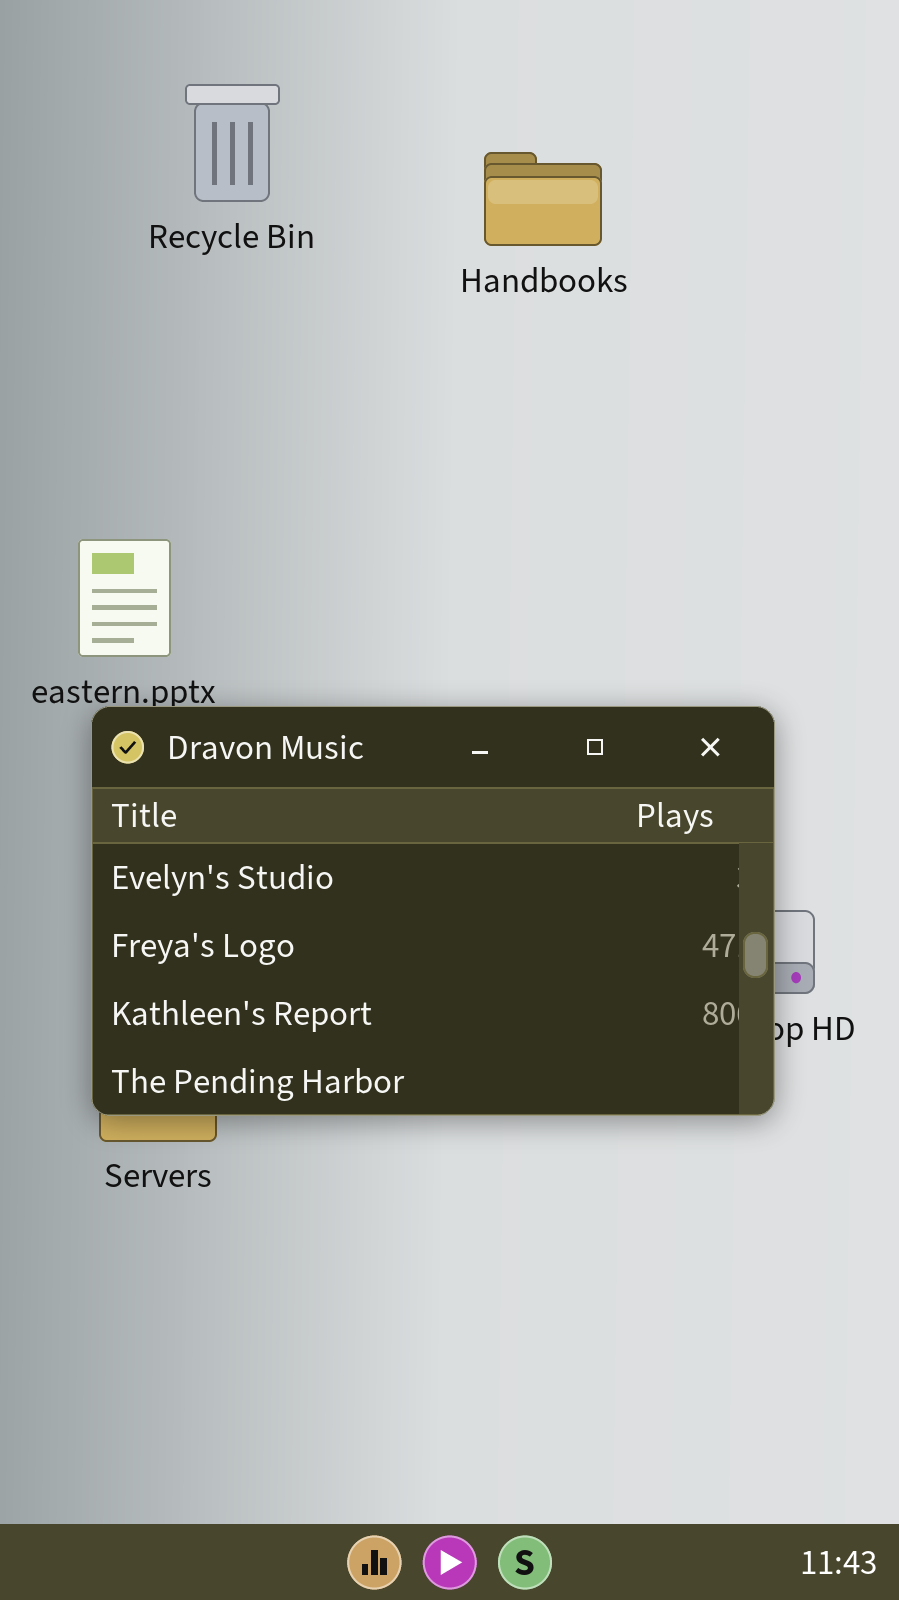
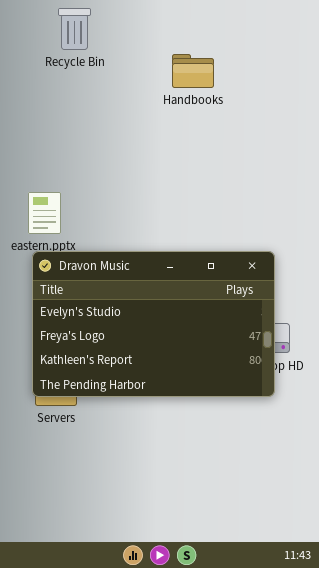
Recycle Bin: [185,84,280,202] -> [58,8,91,50], moved

